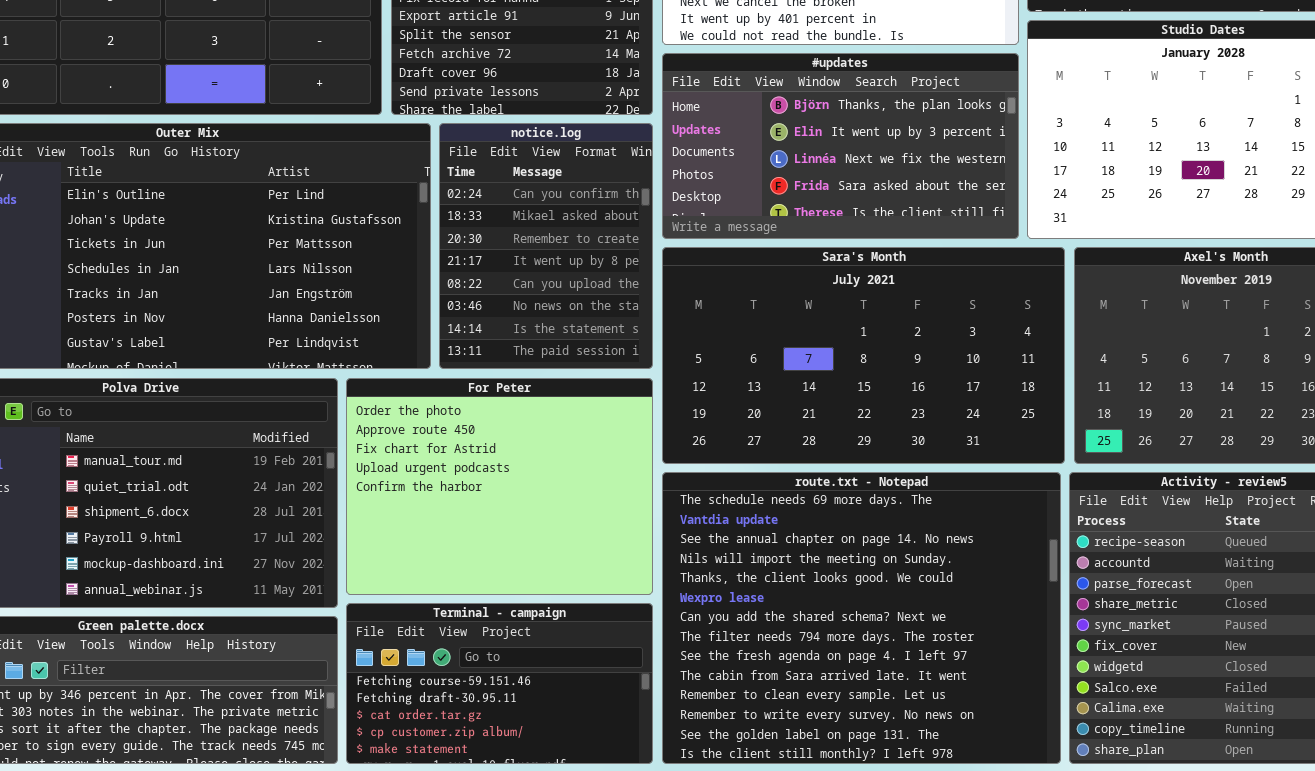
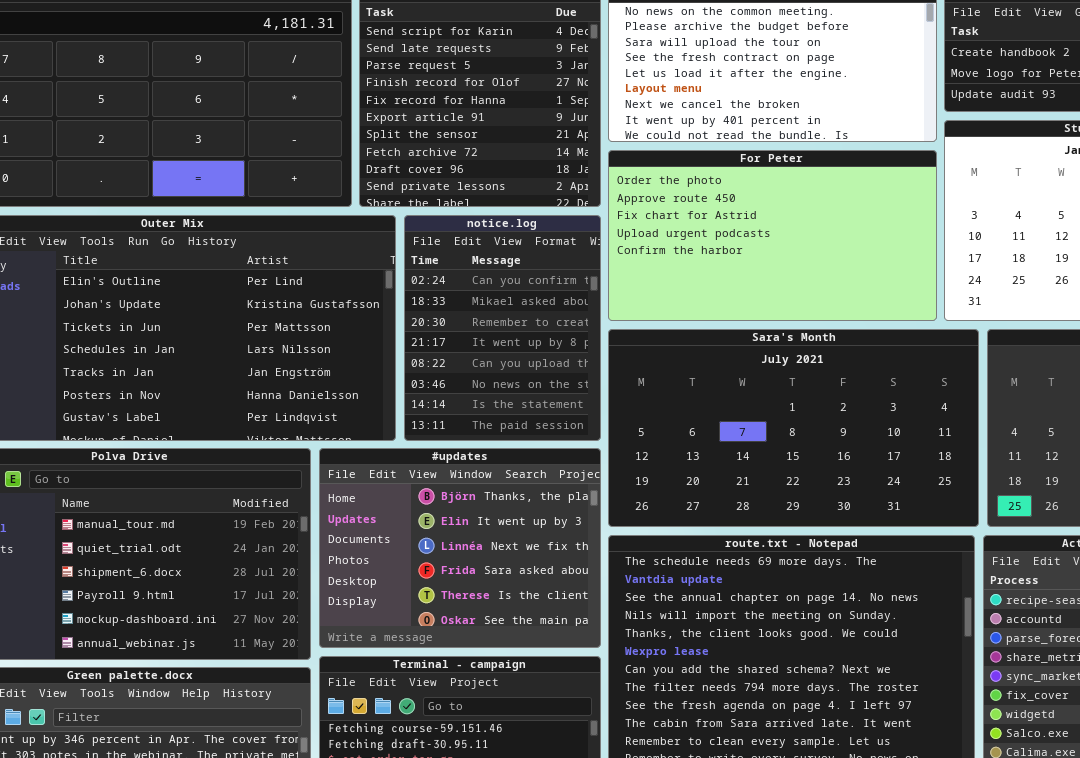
#updates: [662,53,1019,239] -> [319,448,601,648], moved, resized
For Peter: [346,378,653,595] -> [608,150,937,321], moved, resized

